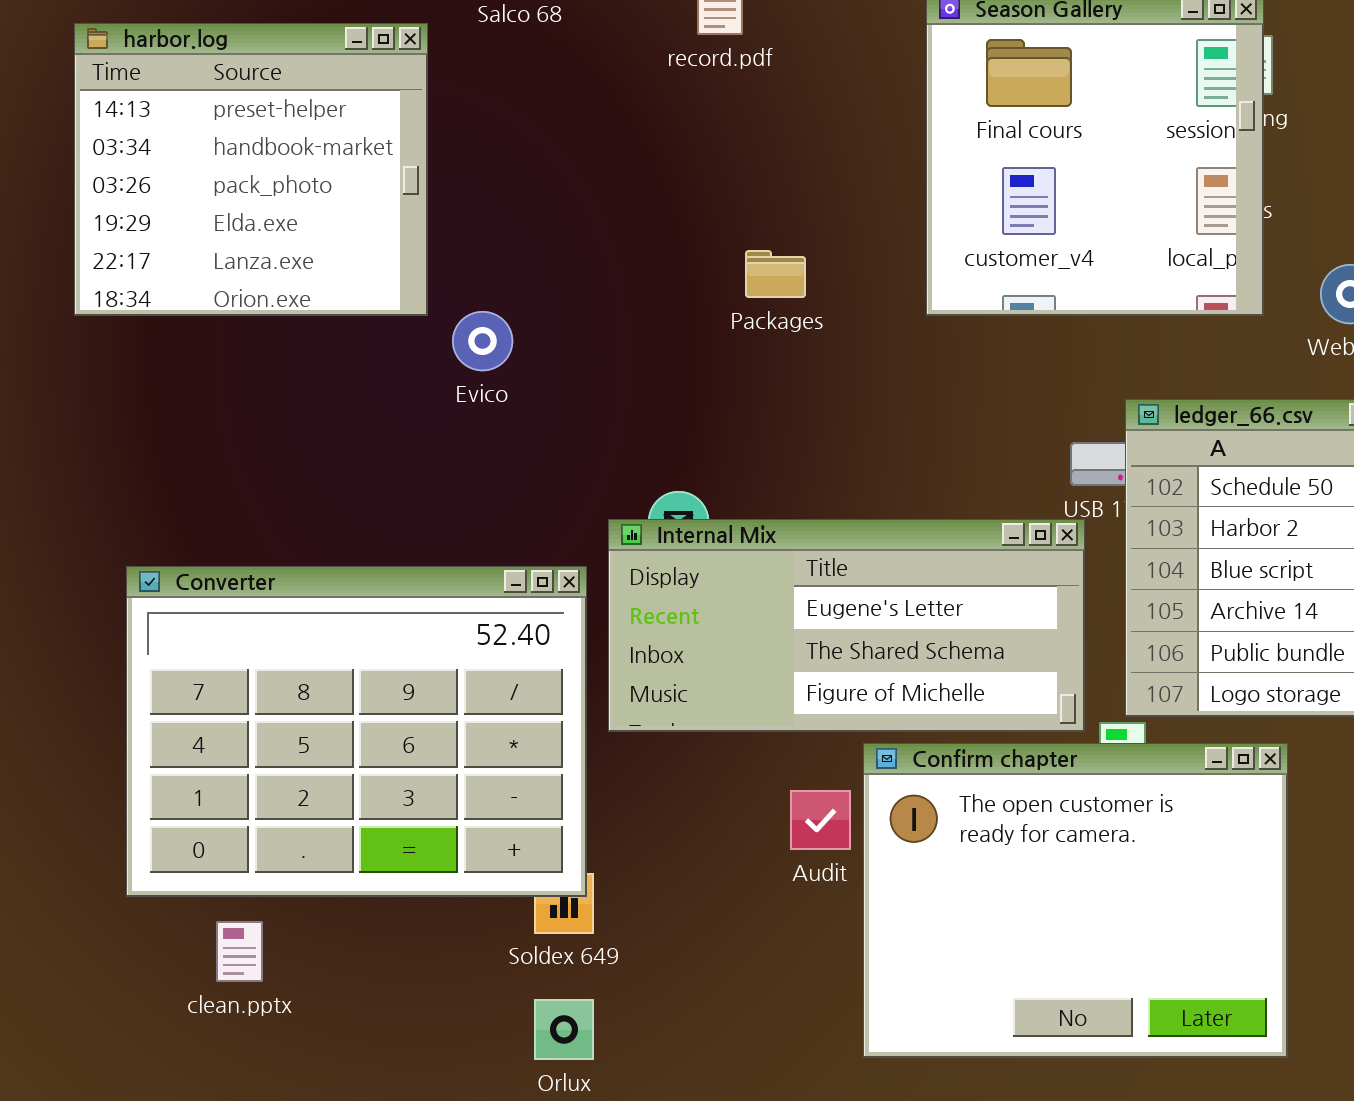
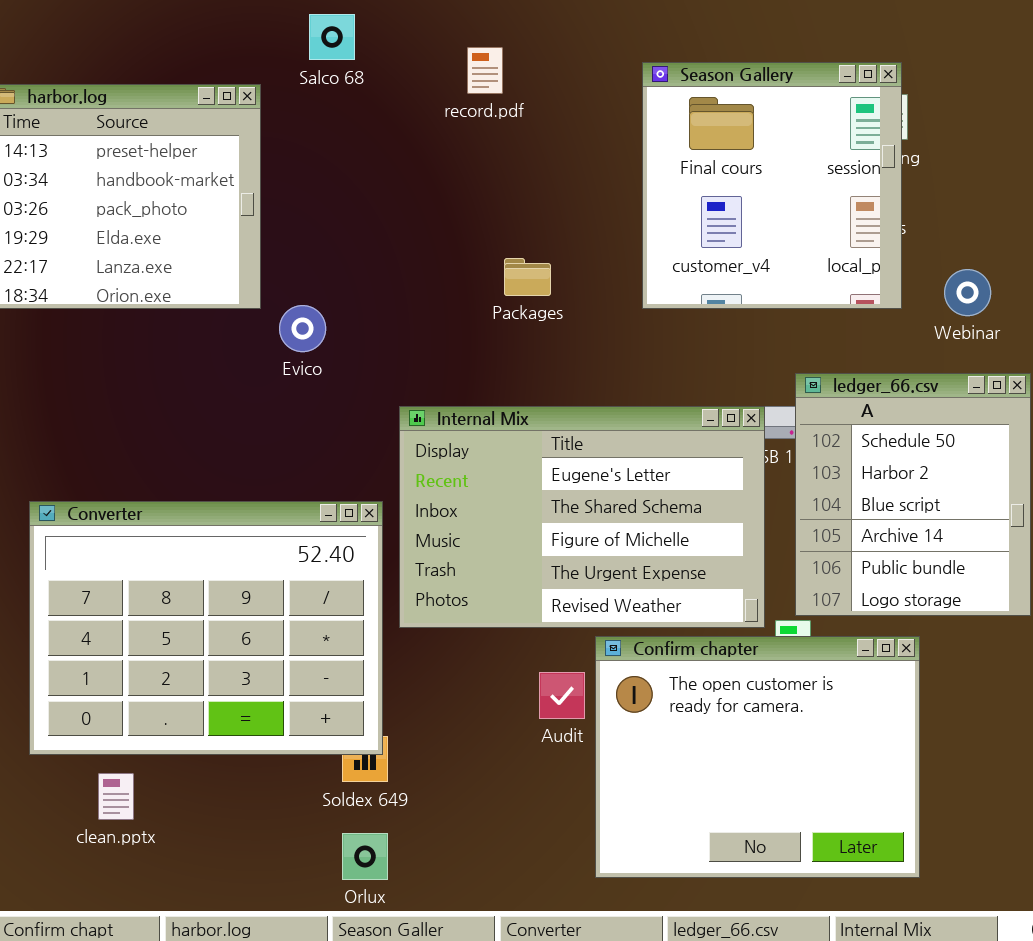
Internal Mix: [608,519,1085,732] -> [399,406,765,628], resized

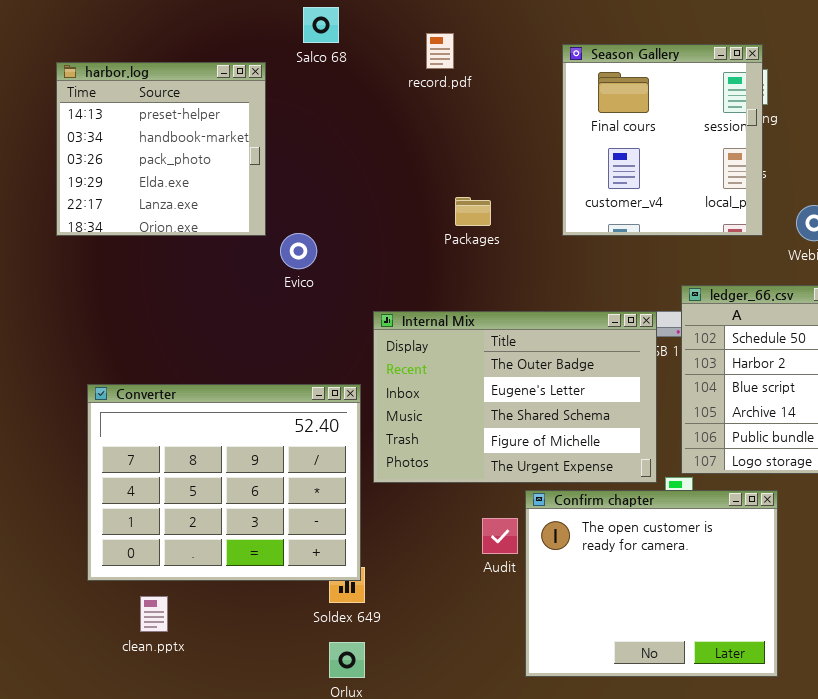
Internal Mix: [399,406,765,628] -> [373,311,657,483], scrolled up 1 row

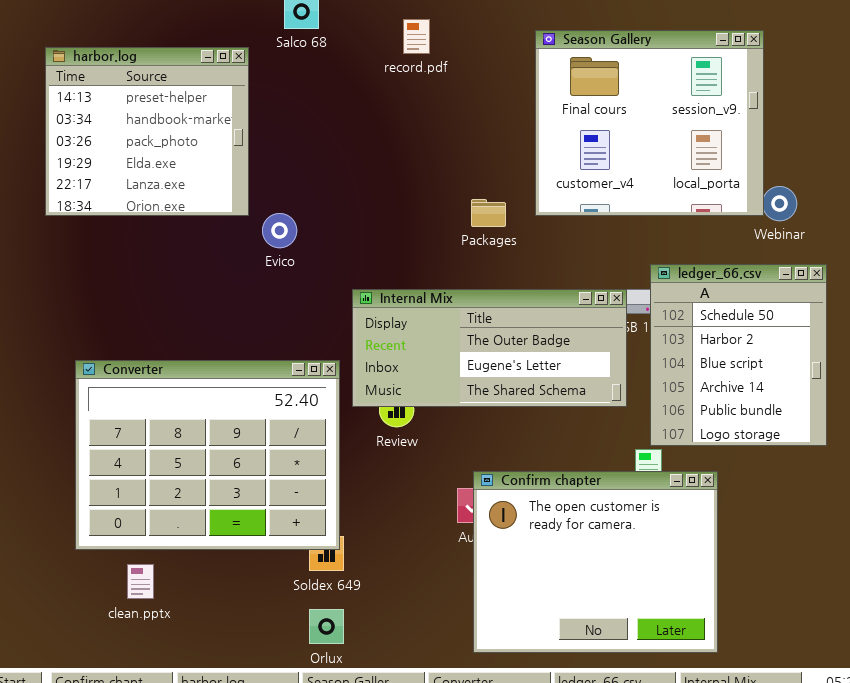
Season Gallery: [562,44,763,236] -> [535,30,764,216], resized
Packages: [455,197,491,226] -> [471,199,506,227], moved
Internal Mix: [373,311,657,483] -> [352,289,627,407], resized
Confirm chapter: [525,490,778,677] -> [473,471,718,653], moved

